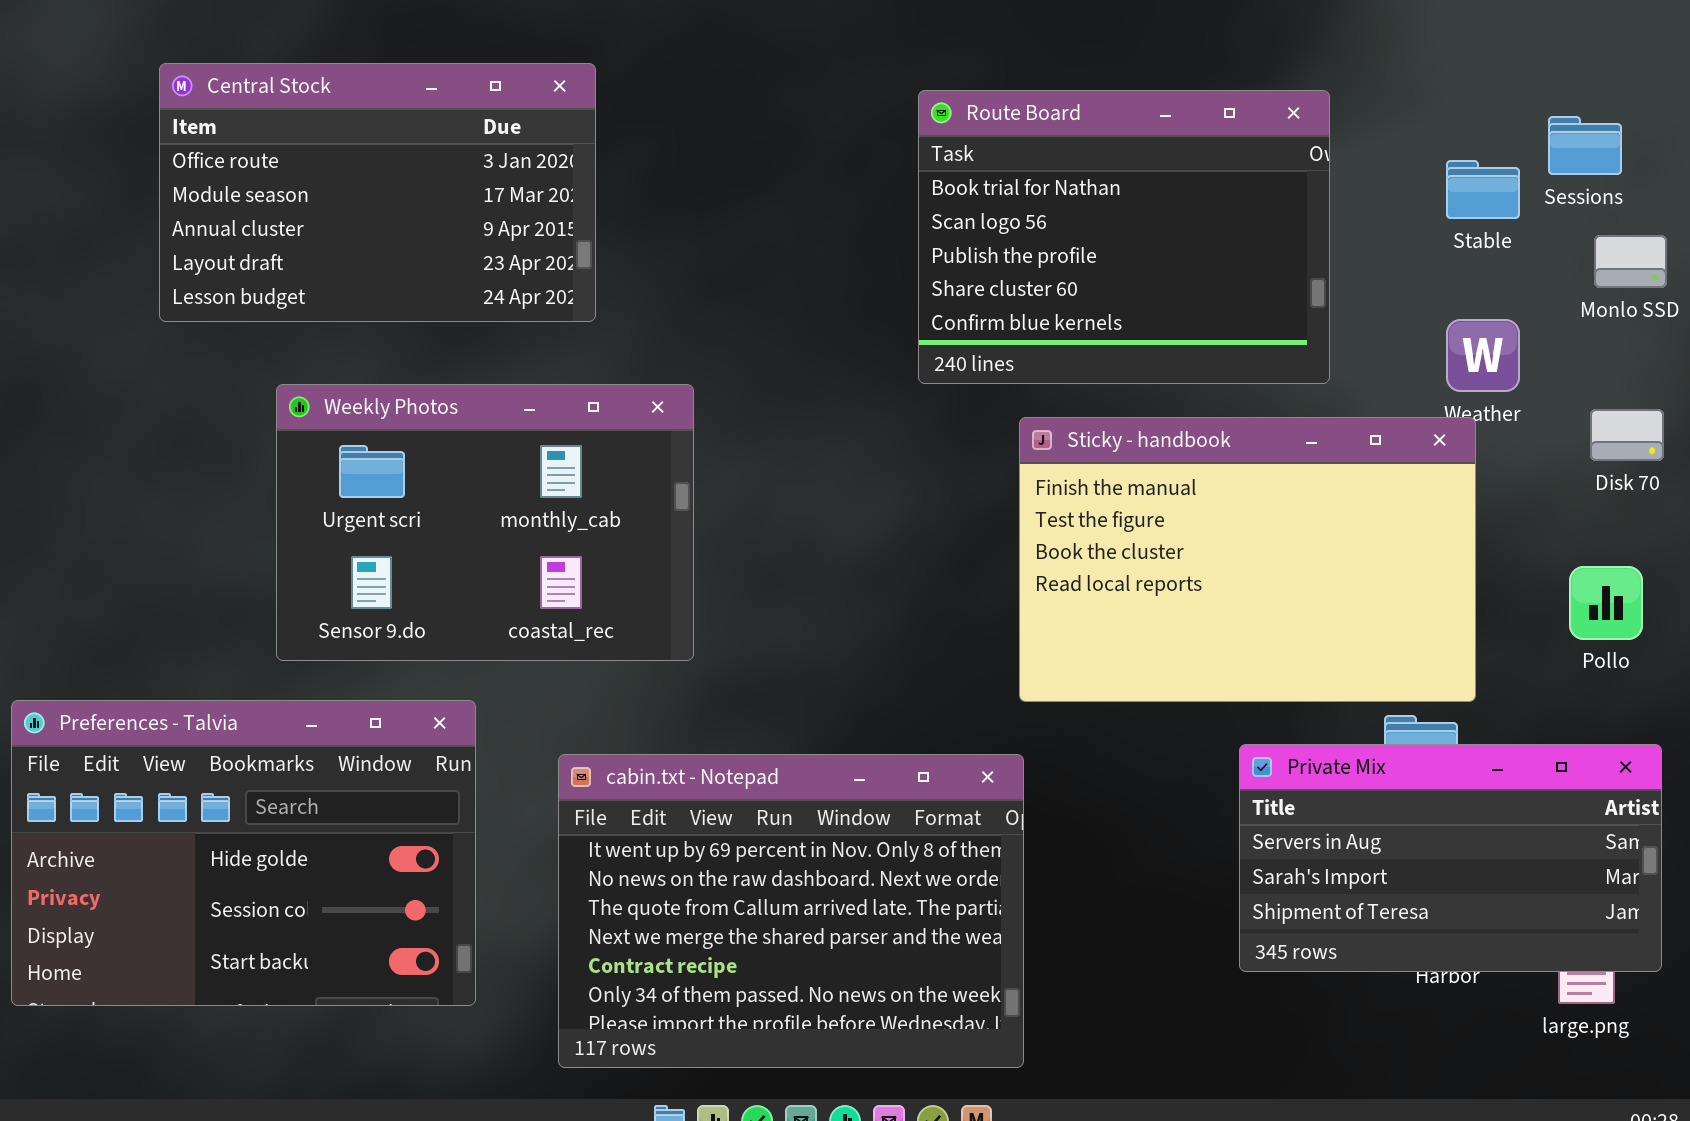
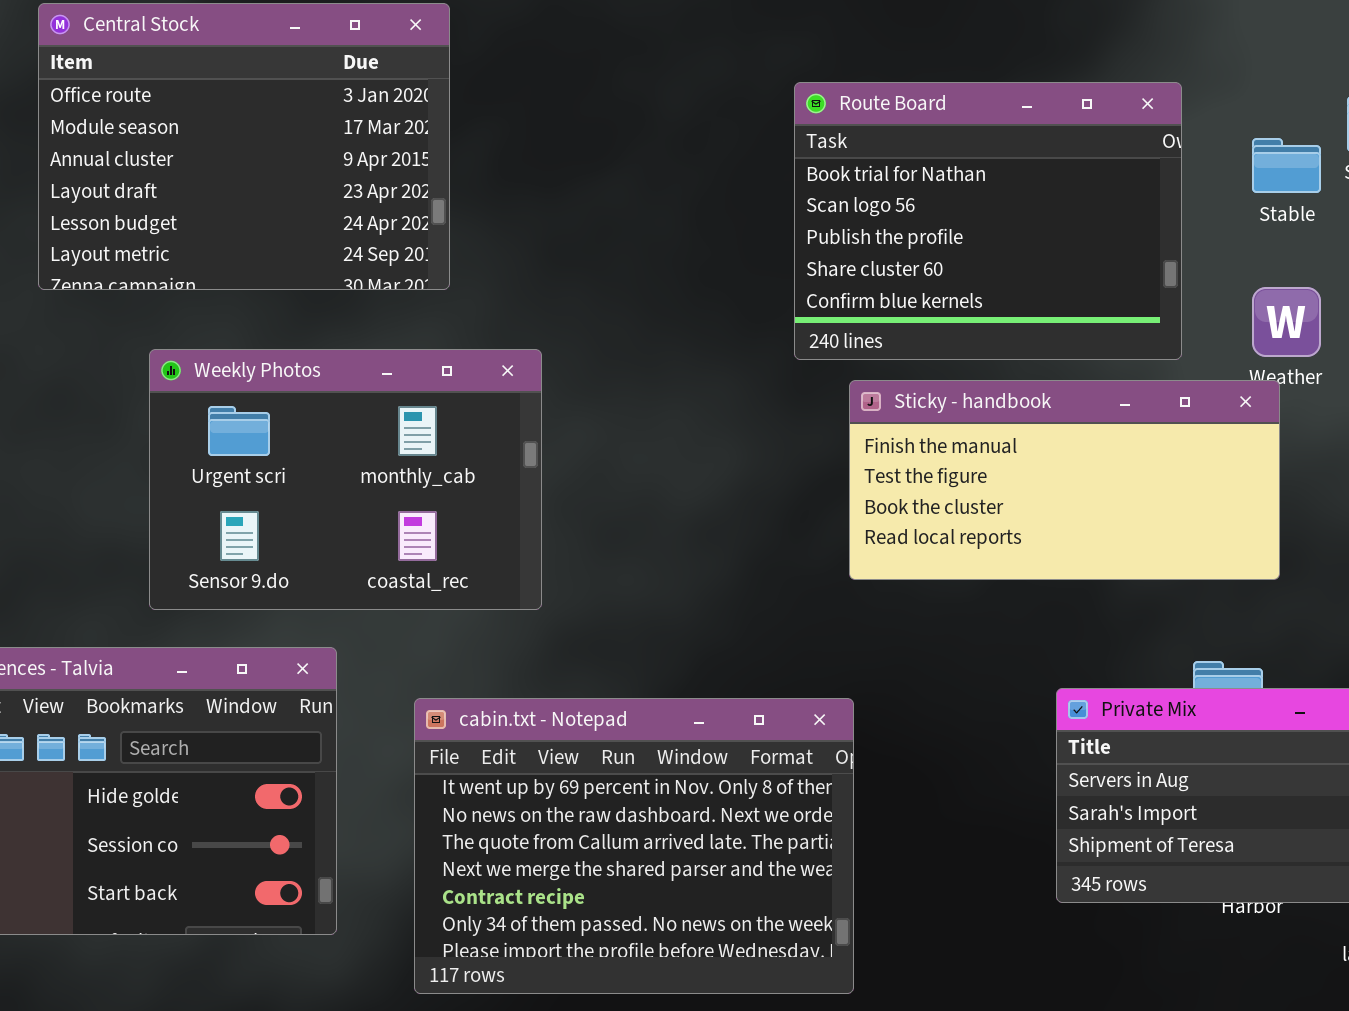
Central Stock: [159,63,596,322] -> [38,3,450,290], resized
Route Board: [918,90,1330,384] -> [794,82,1182,360], moved
Sticky - handbook: [1019,417,1476,702] -> [849,380,1280,580], resized

